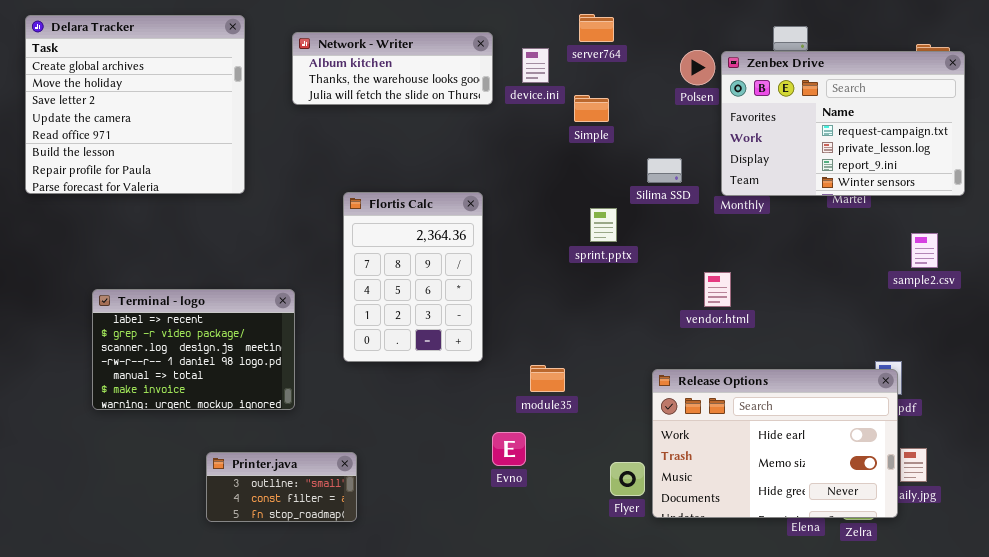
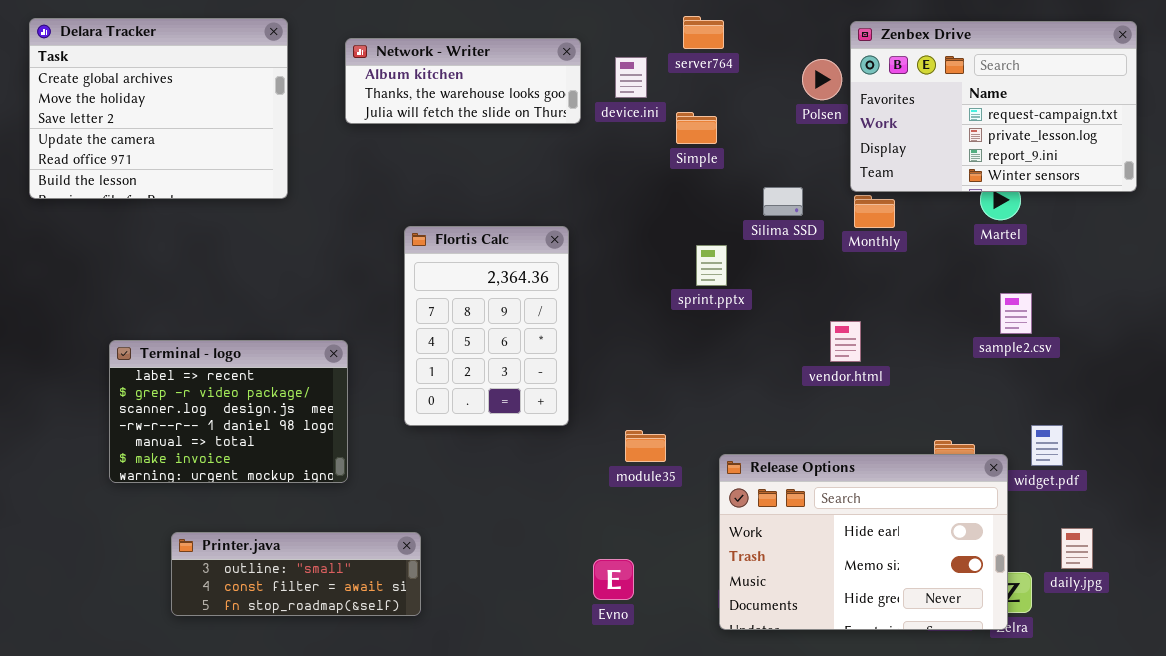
Delara Tracker: [25,15,245,194] -> [29,18,288,199], resized
Zenbex Drive: [721,51,965,196] -> [850,21,1137,192], moved
sample2.csv: [911,233,938,268] -> [1000,293,1032,334], moved
Release Options: [652,369,898,518] -> [719,454,1008,630], moved
Evno: [492,432,526,466] -> [593,559,634,600], moved
Printer.java: [206,452,357,522] -> [171,532,421,616], resized

